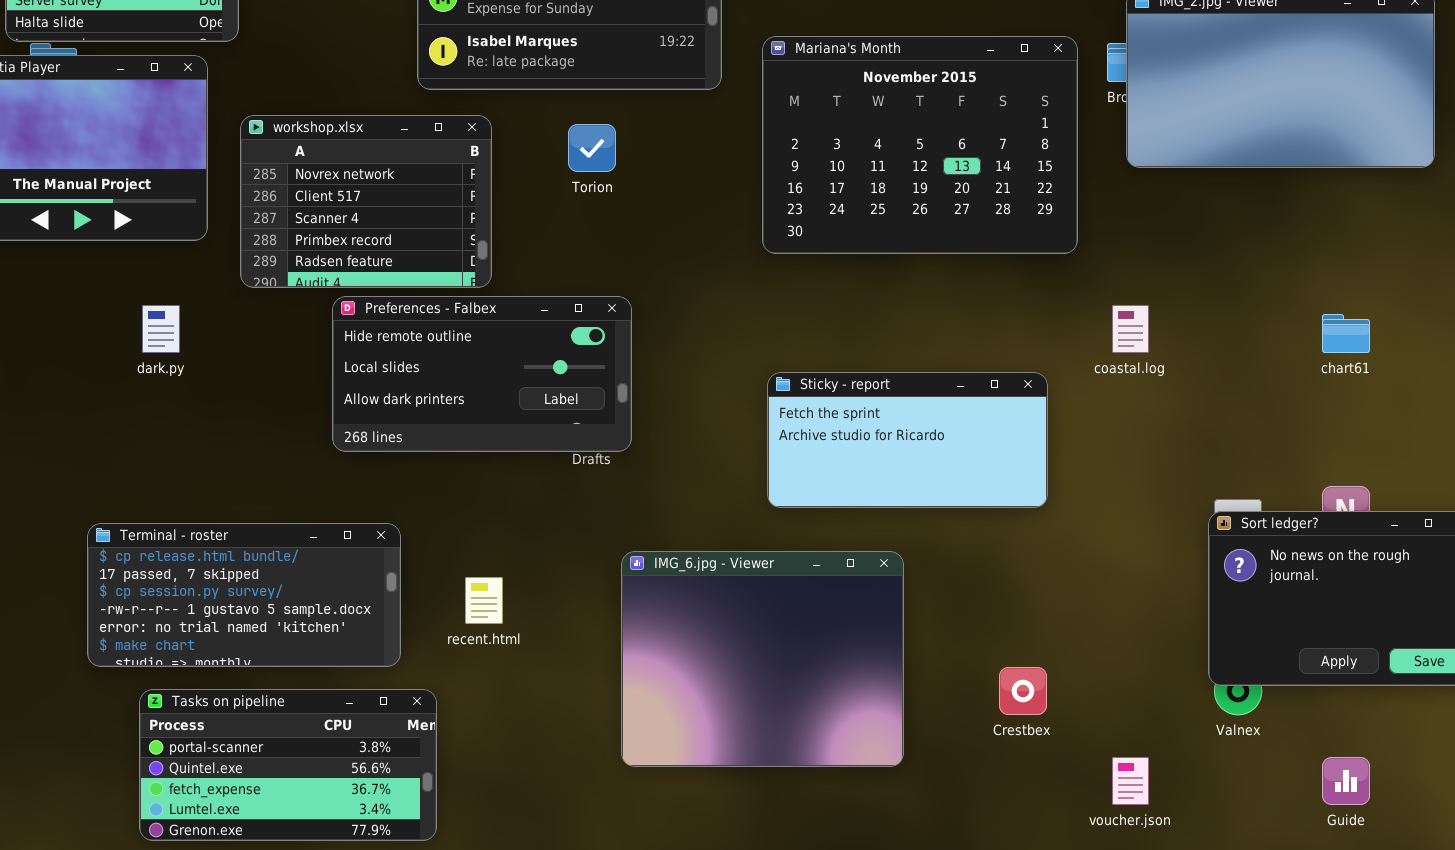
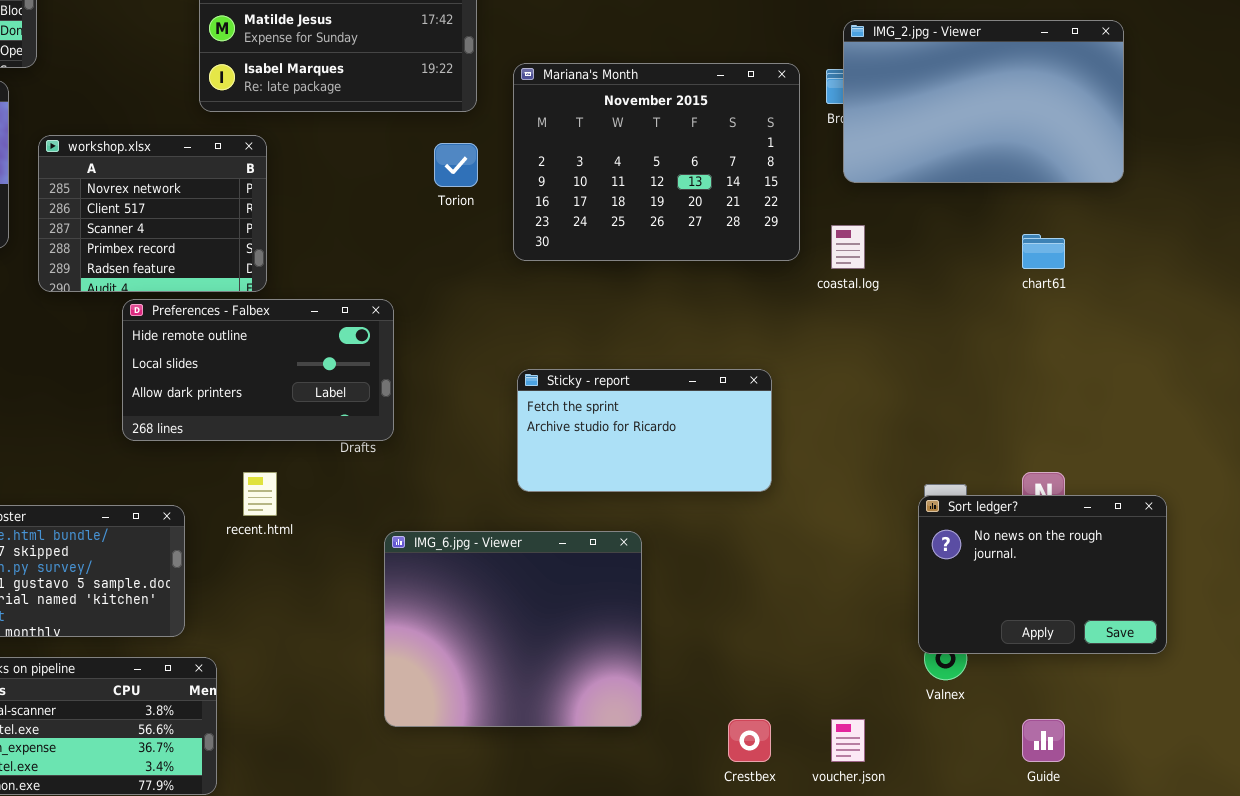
Torion: [568,124,616,172] -> [434,143,478,187], moved
coastal.log: [1112,305,1149,353] -> [831,225,865,269], moved
chart61: [1322,314,1370,353] -> [1022,234,1065,269], moved
recent.html: [465,577,503,624] -> [243,472,277,516], moved
Crestbex: [999,667,1047,715] -> [728,719,771,762], moved

